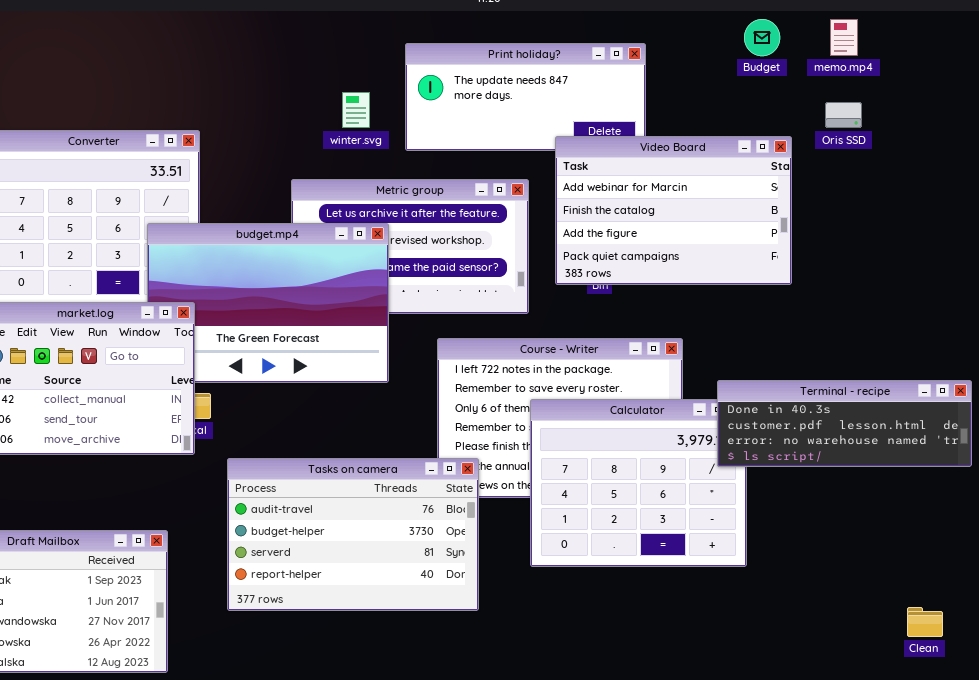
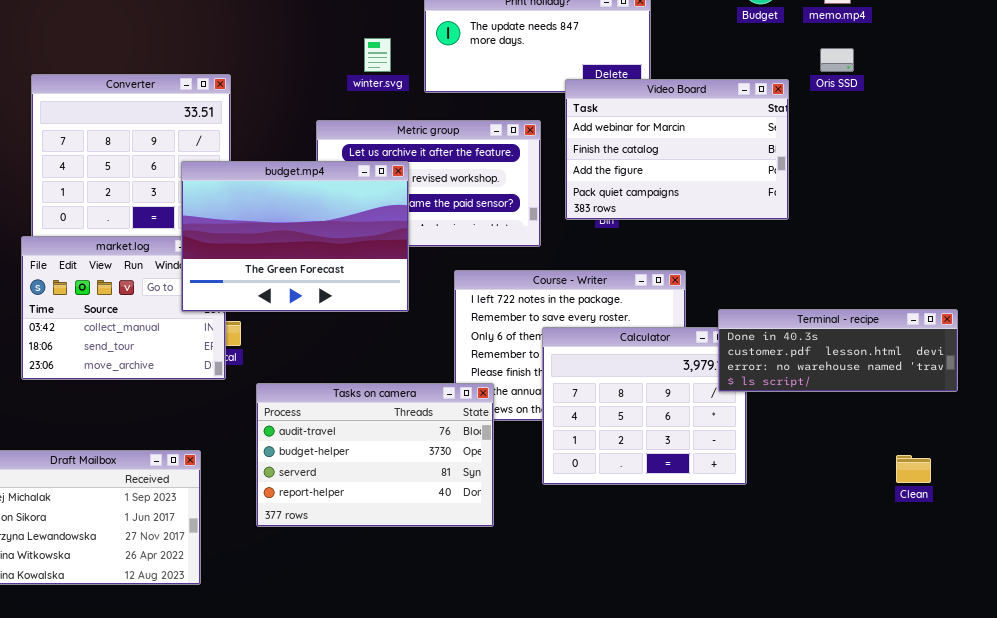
budget.mp4: [147,223,389,383] -> [181,161,409,312], raised
Clean: [907,607,943,637] -> [896,455,931,483], moved

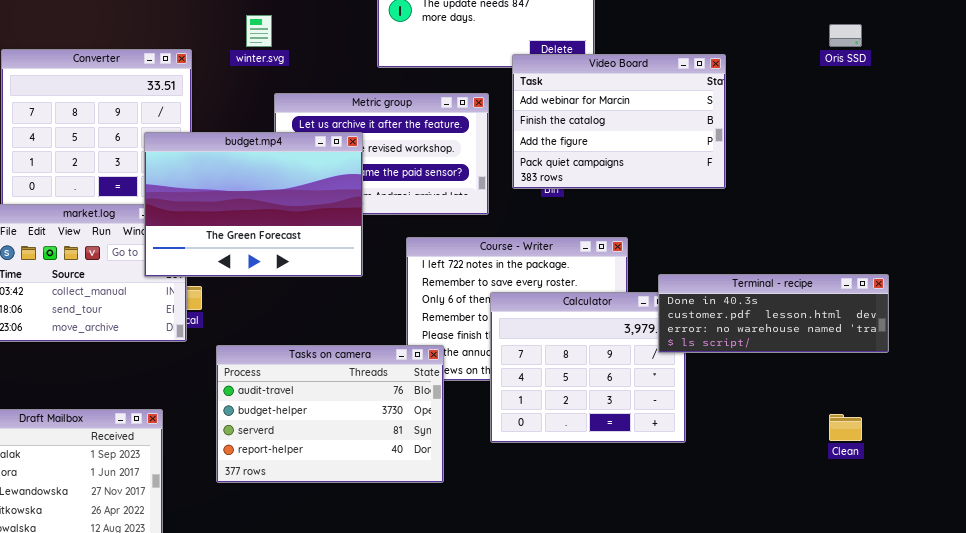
winter.svg: [364,38,391,72] -> [246,15,272,47], moved
Oris SSD: [820,48,854,72] -> [829,24,862,47], moved

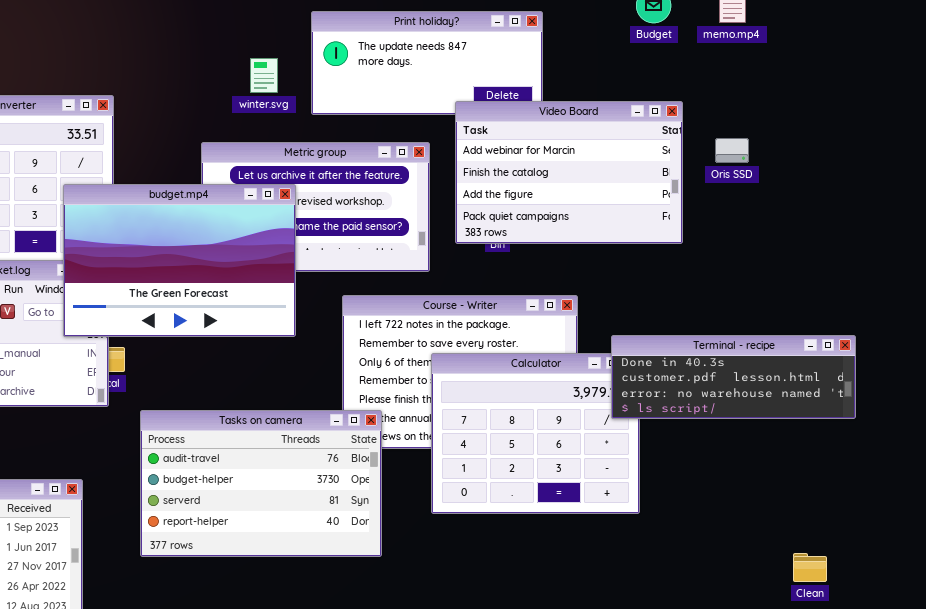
winter.svg: [246,15,272,47] -> [250,58,278,93], moved
Oris SSD: [829,24,862,47] -> [715,138,749,163], moved
Clean: [829,414,862,441] -> [793,553,827,582], moved

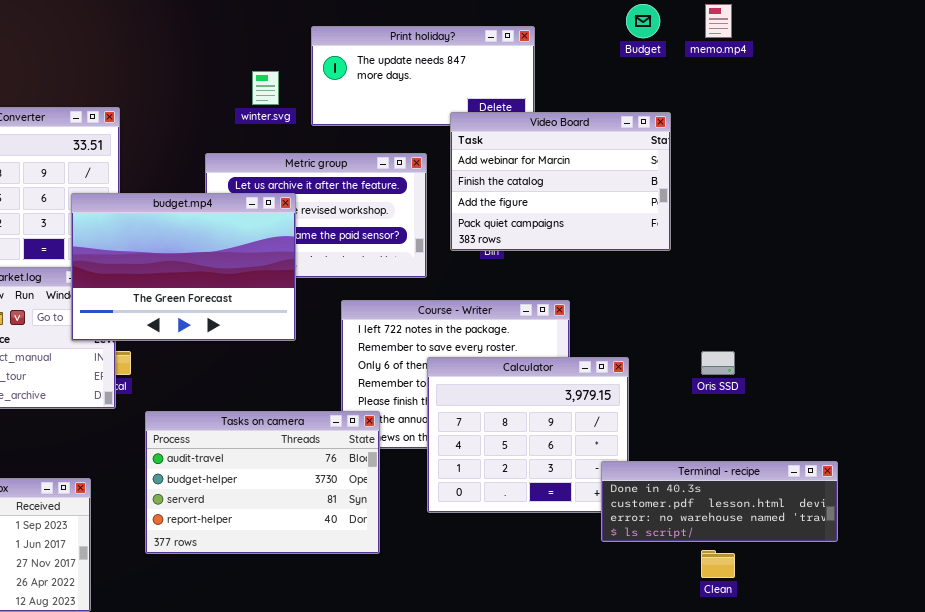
Oris SSD: [715,138,749,163] -> [701,351,735,375], moved
Terminal - recipe: [611,335,856,419] -> [601,461,838,542], moved
Clean: [793,553,827,582] -> [701,550,735,578], moved

